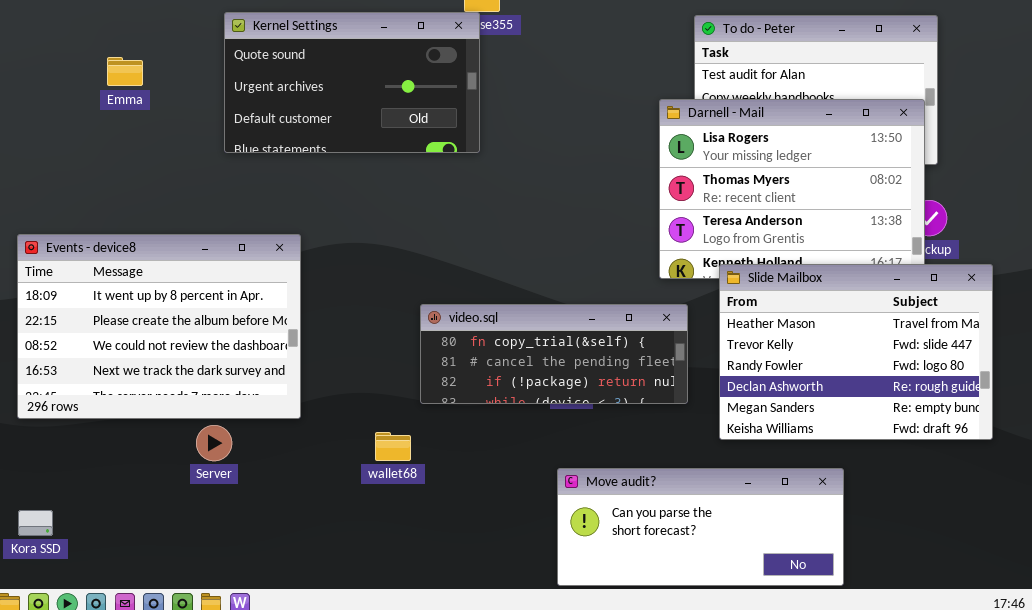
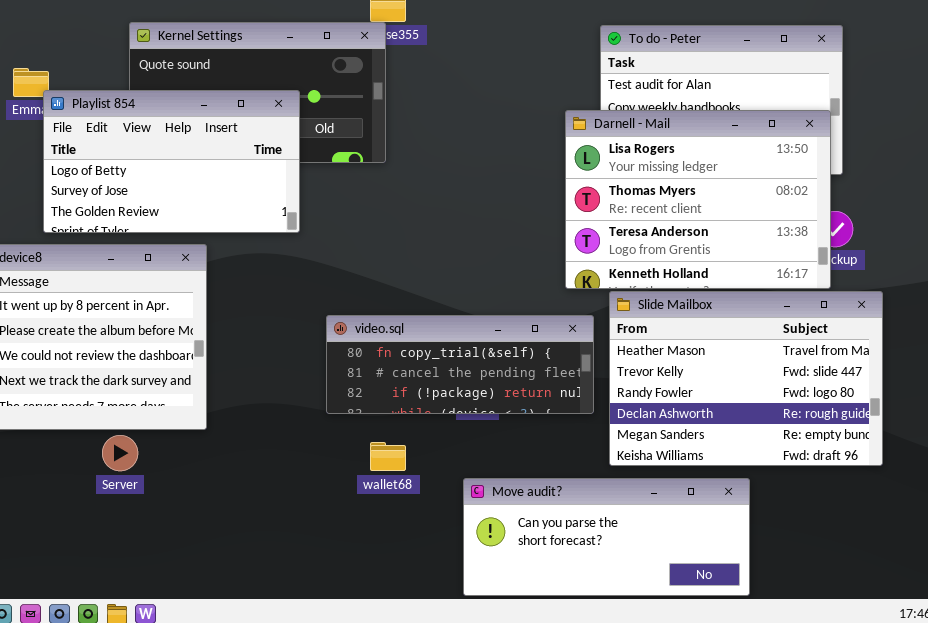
Playlist 854: none -> [43,90,300,233], opened
Slide Mailbox: [719,264,993,440] -> [609,291,883,466], moved
wallet68: [375,432,411,461] -> [370,442,406,471], moved

